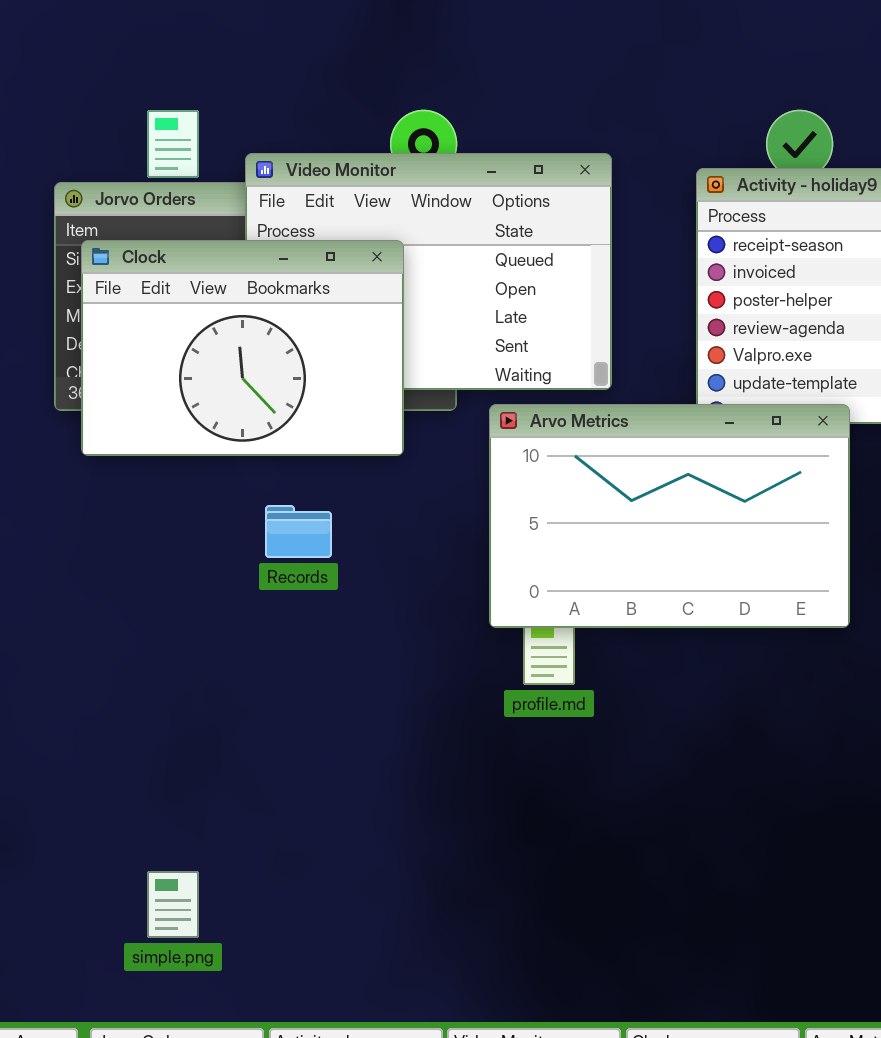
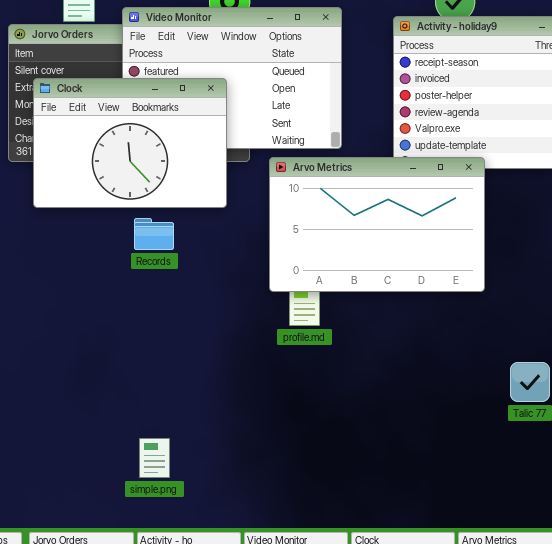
Clock: [81,240,404,456] -> [33,78,227,208], moved
simple.png: [147,871,199,938] -> [139,438,170,478], moved

